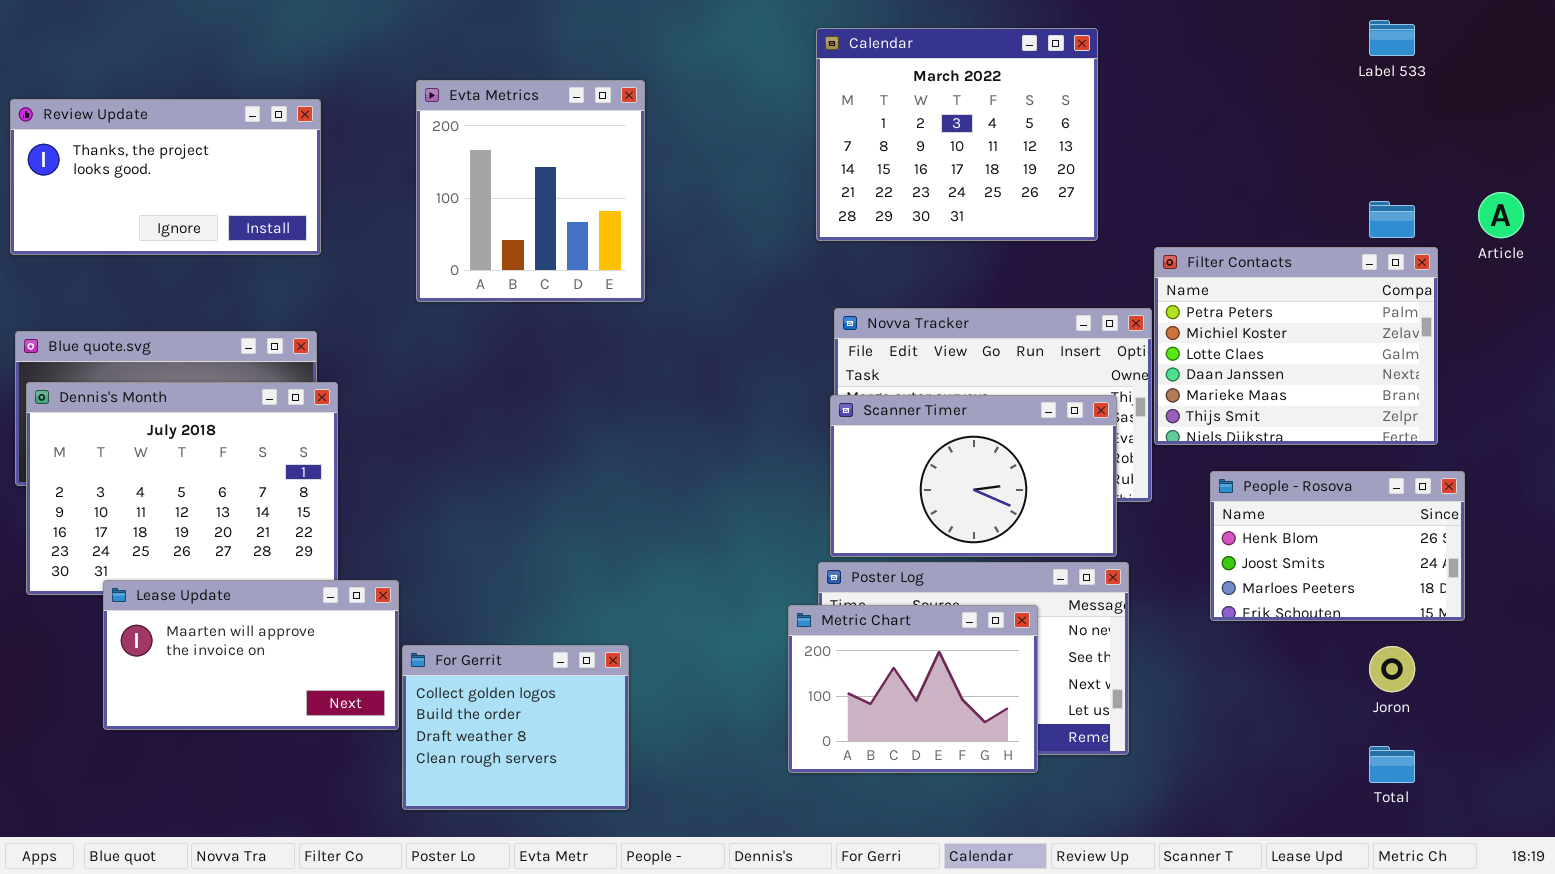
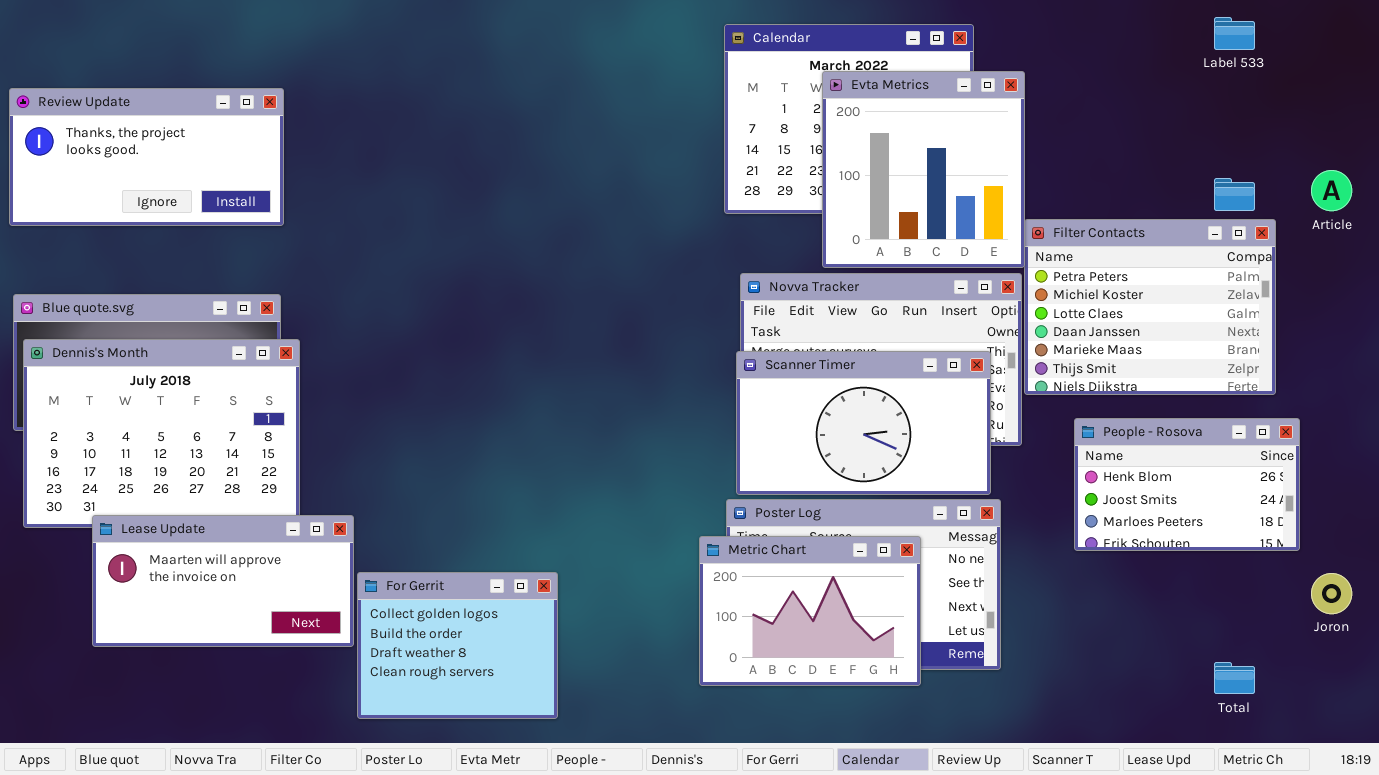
Evta Metrics: [416,80,645,302] -> [822,71,1025,268], moved
Joron: [1369,646,1415,692] -> [1311,573,1352,614], moved

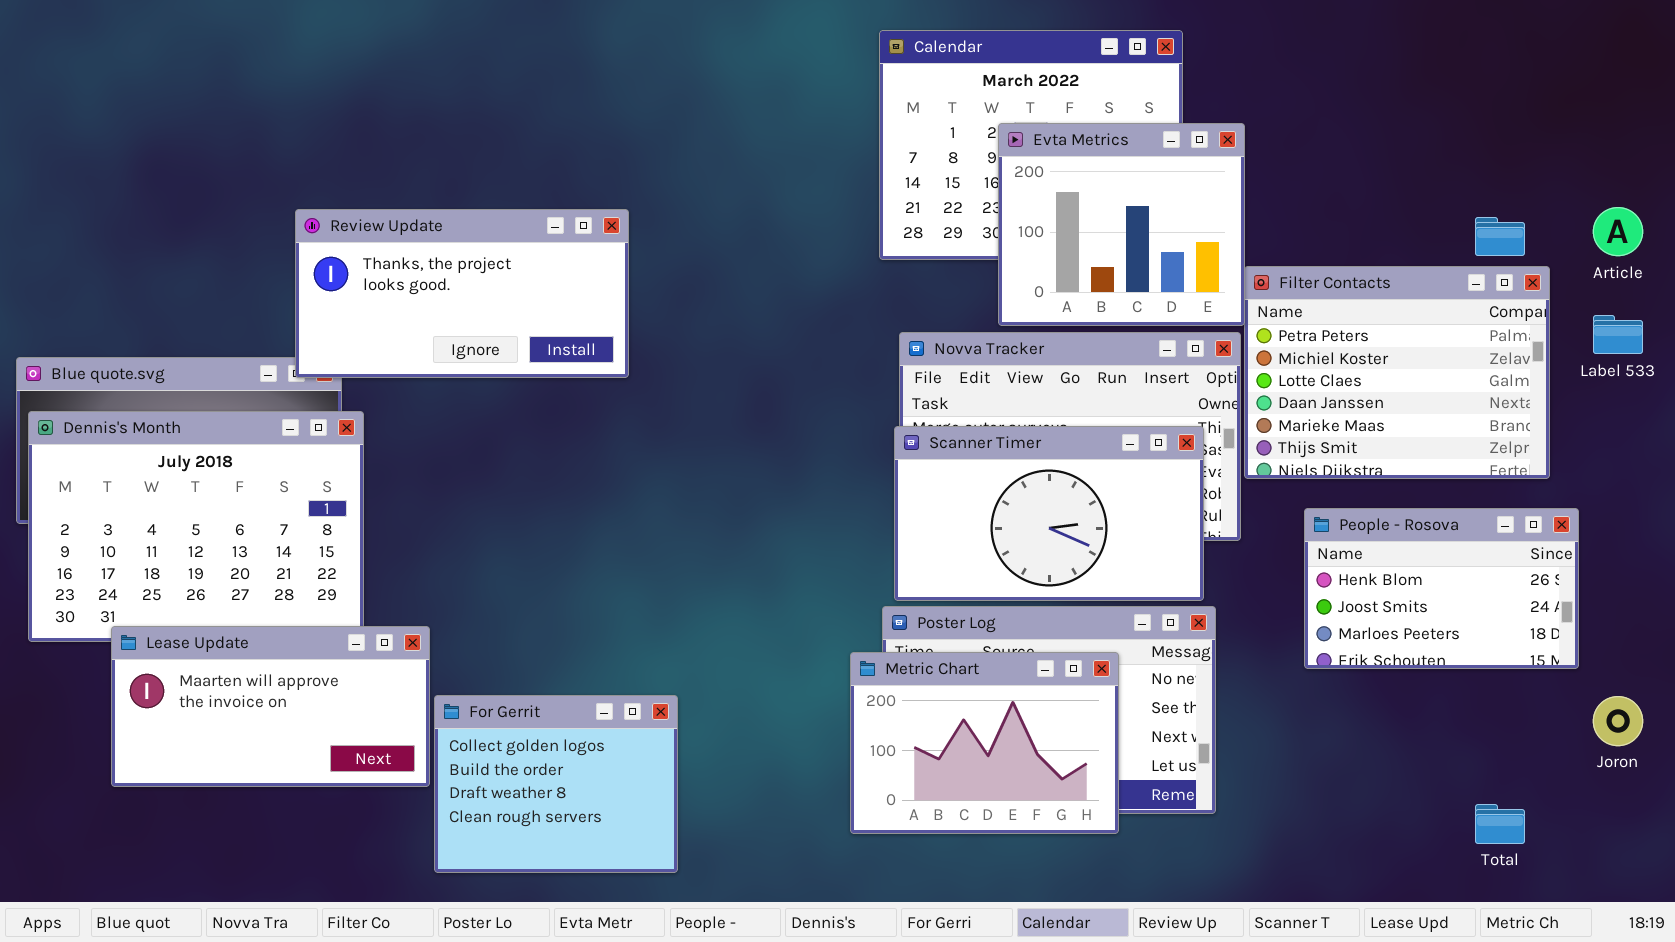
Label 533: [1214,17,1255,50] -> [1593,315,1643,354], moved
Evta Metrics: [822,71,1025,268] -> [998,123,1245,326], resized
Review Update: [9,88,284,226] -> [295,209,629,378], moved

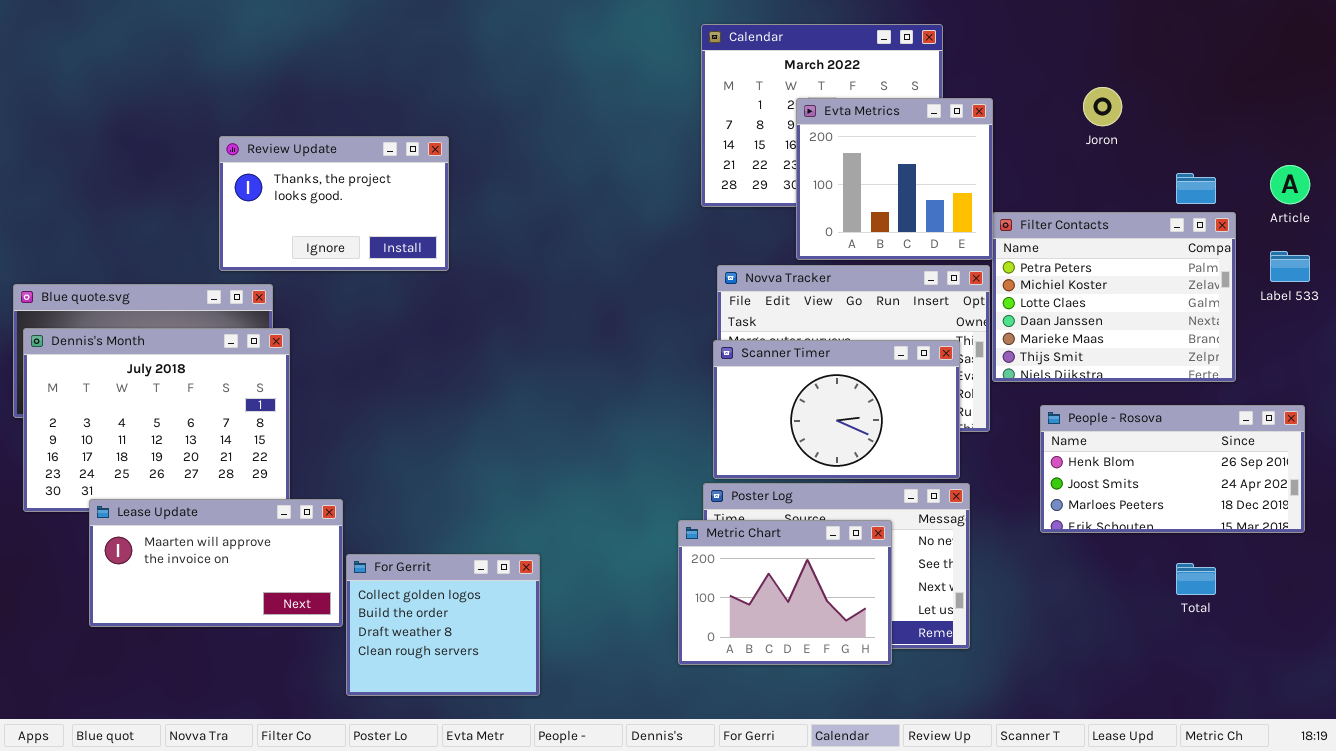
Review Update: [295,209,629,378] -> [219,136,449,271], moved, resized
People - Rosova: [1304,508,1579,669] -> [1040,405,1305,533], resized
Joron: [1593,696,1643,746] -> [1083,87,1122,126], moved
Total: [1475,804,1525,844] -> [1176,563,1216,595], moved

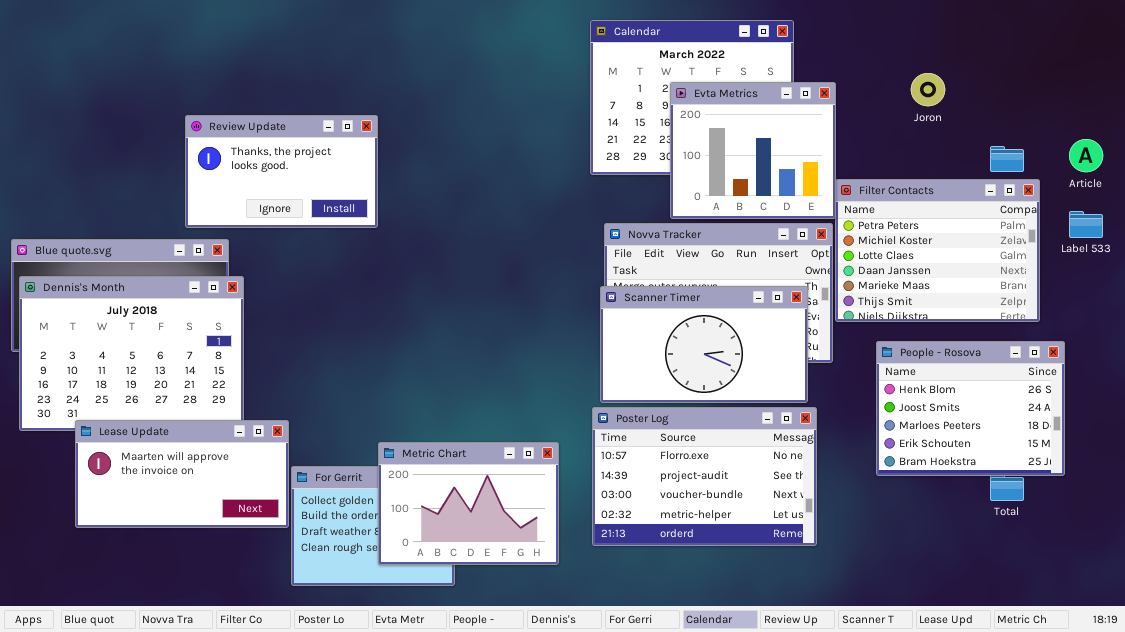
People - Rosova: [1040,405,1305,533] -> [876,341,1065,476], resized
Metric Chart: [678,520,892,665] -> [378,442,559,565], moved

